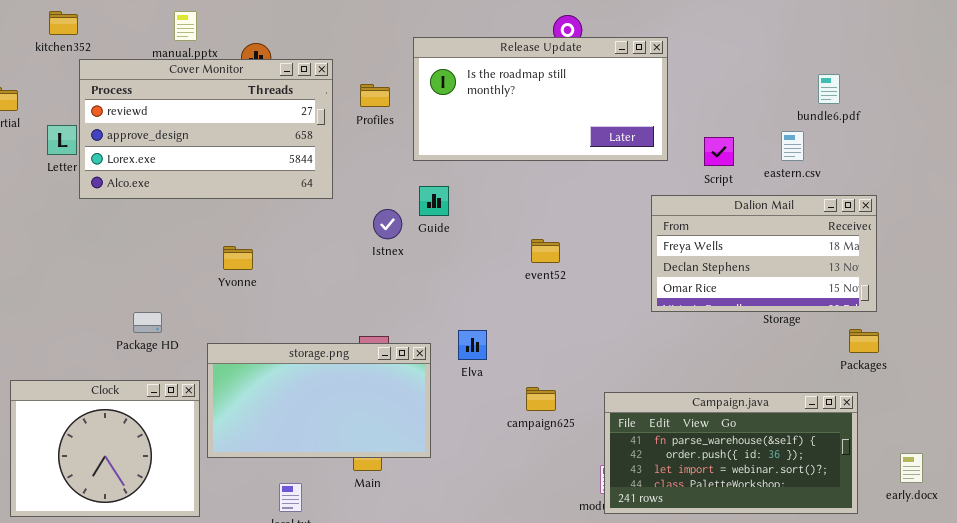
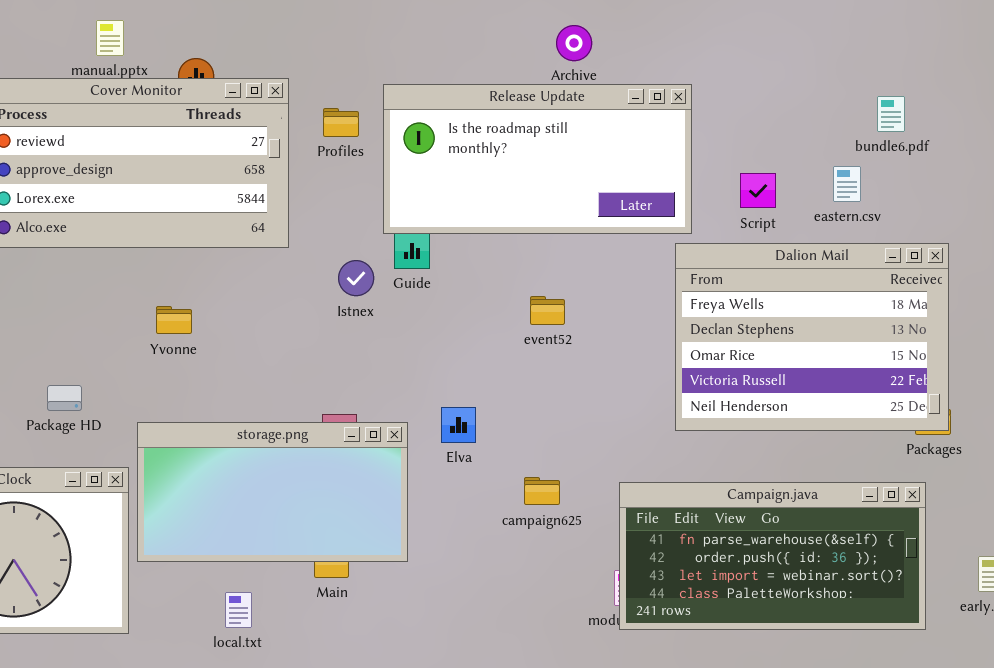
Release Update: [413,37,668,161] -> [383,84,692,234], moved
Dalion Mail: [651,195,877,312] -> [675,243,949,431], resized

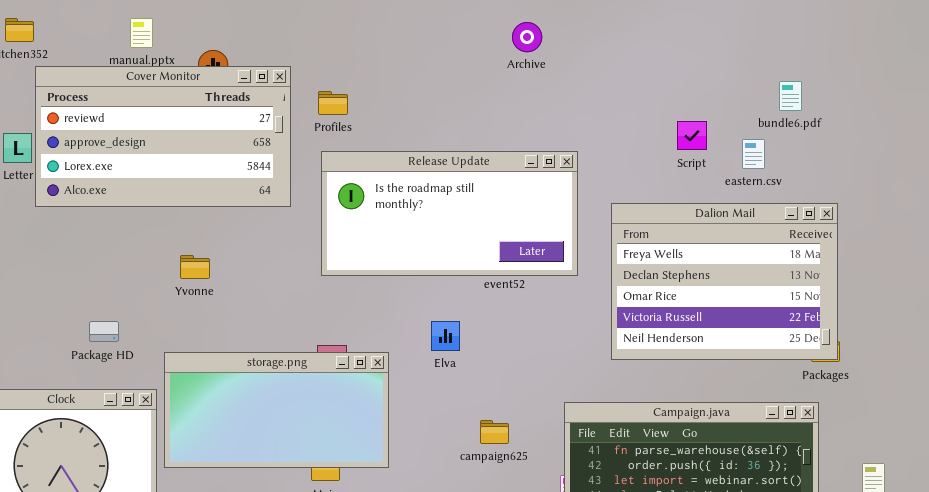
Release Update: [383,84,692,234] -> [321,151,578,276], moved
Script: [740,173,776,208] -> [677,121,707,150], moved
Elva: [441,407,476,443] -> [431,321,460,351], moved
campaign625: [524,477,560,505] -> [480,420,509,444], moved

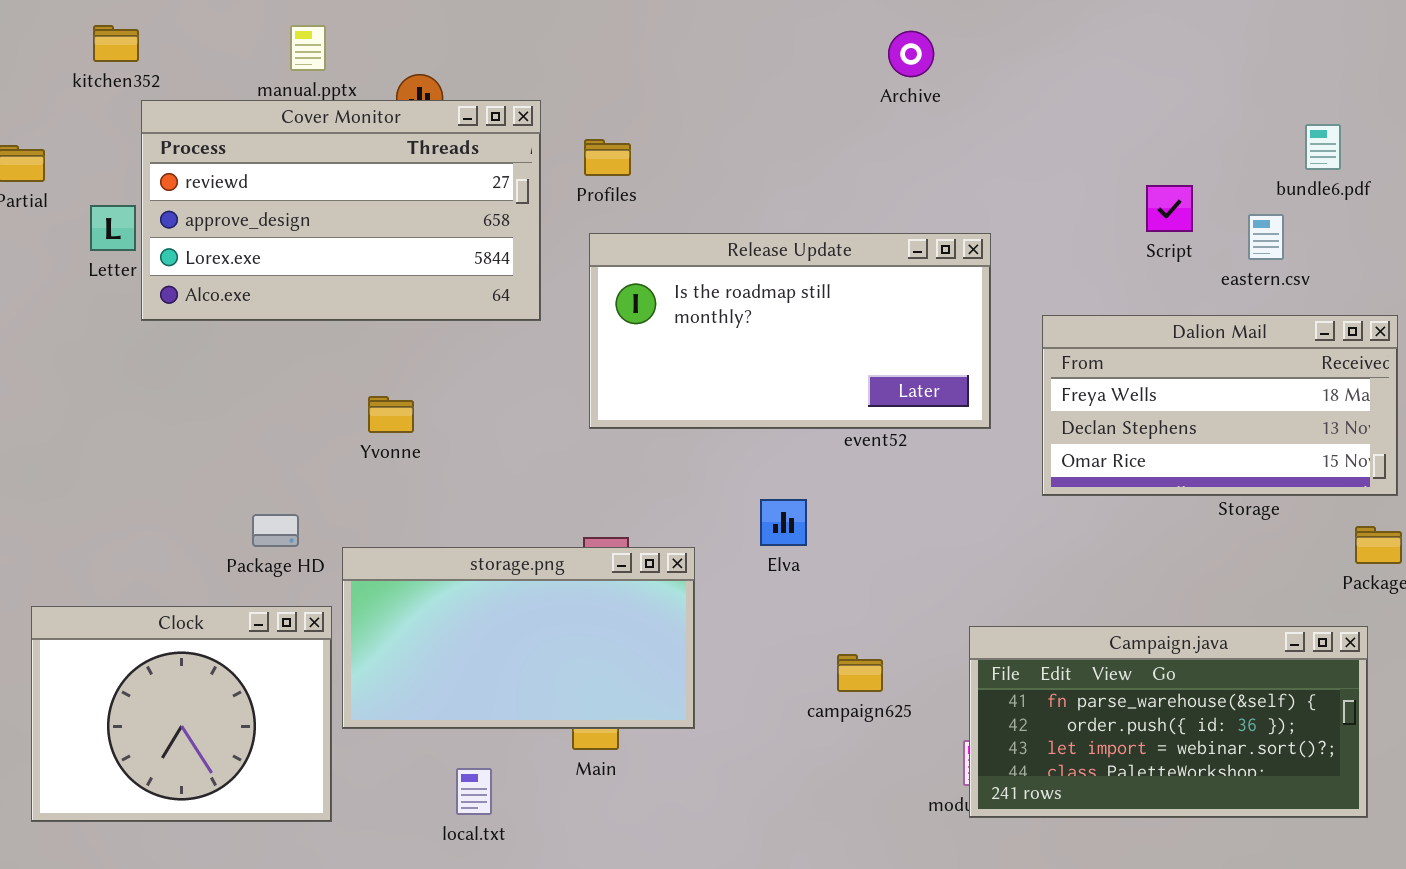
Dalion Mail: [611,203,838,360] -> [1042,315,1398,496], resized
Package HD: [89,321,119,342] -> [252,514,299,547], moved

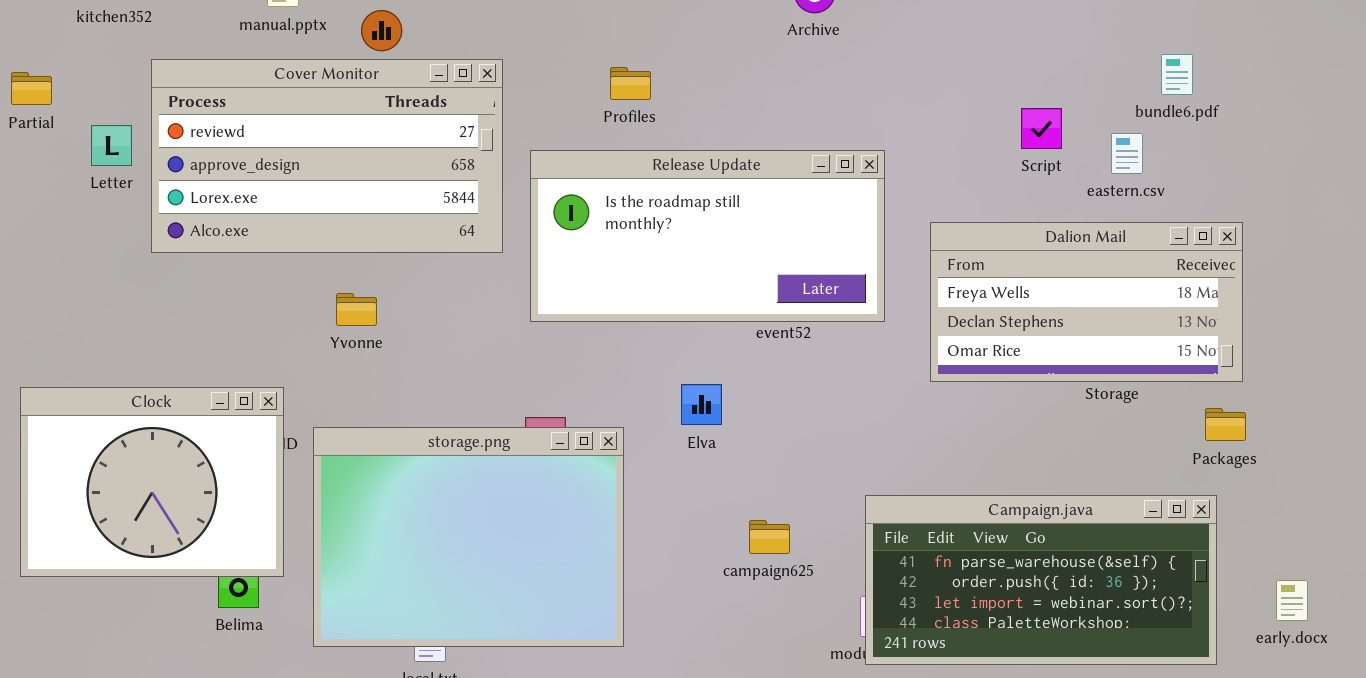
Cover Monitor: [141,100,541,321] -> [151,59,503,253], moved
Profiles: [584,139,631,176] -> [610,67,651,100], moved
storage.png: [342,547,695,729] -> [313,427,624,647], resized
Clock: [31,606,332,822] -> [20,387,284,577], moved

